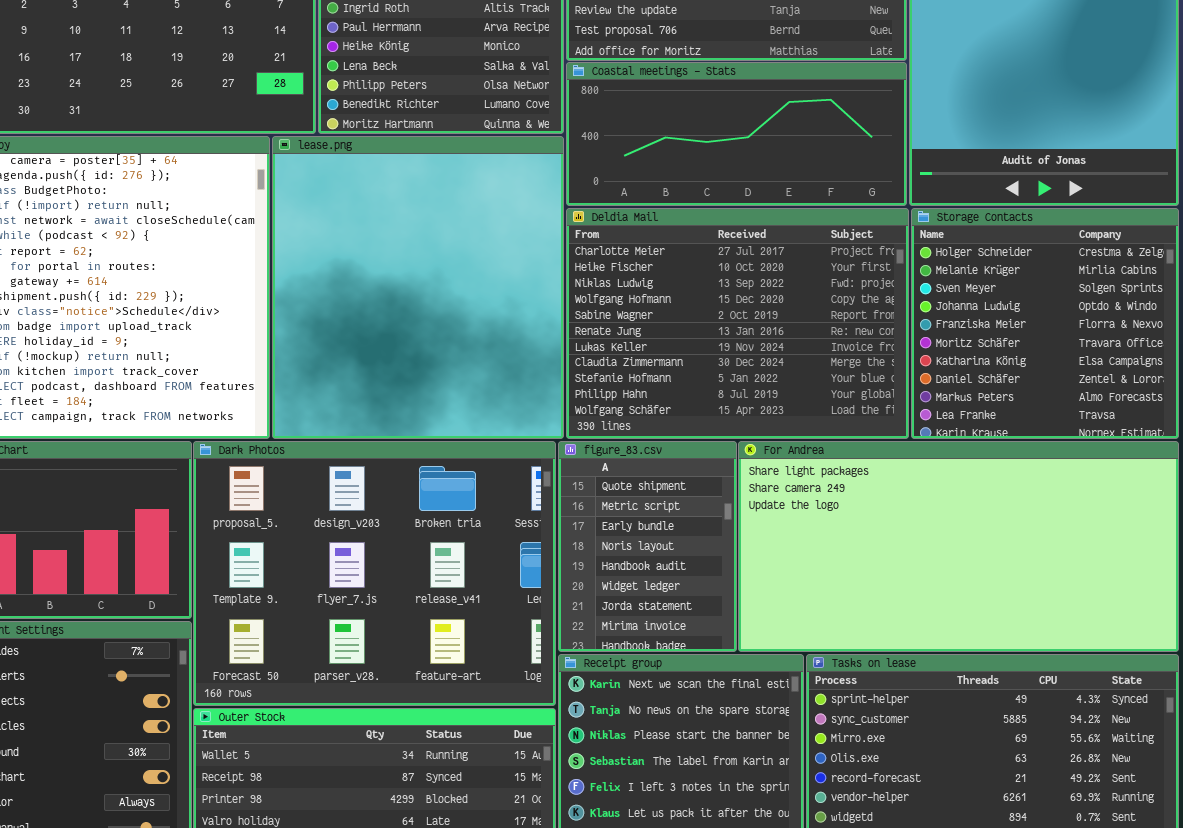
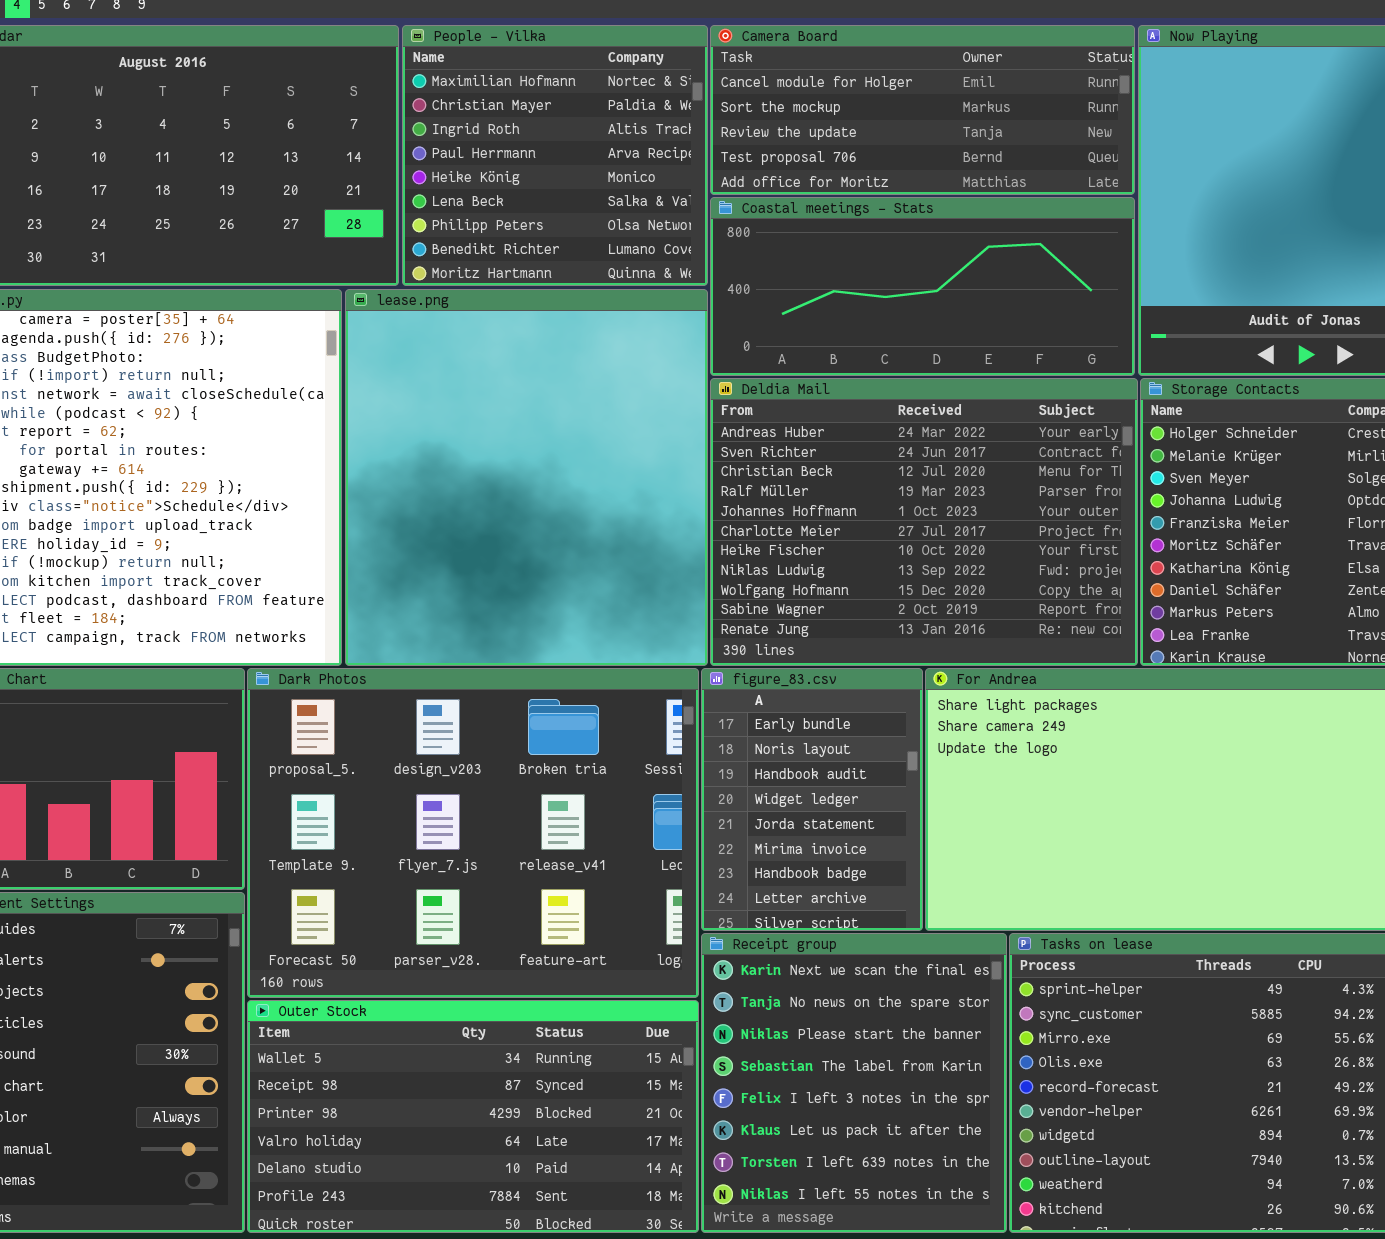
Deldia Mail: [566,208,909,439] -> [710,378,1138,666], scrolled up 5 rows
figure_83.csv: [558,441,737,652] -> [701,668,923,931], scrolled down 2 rows

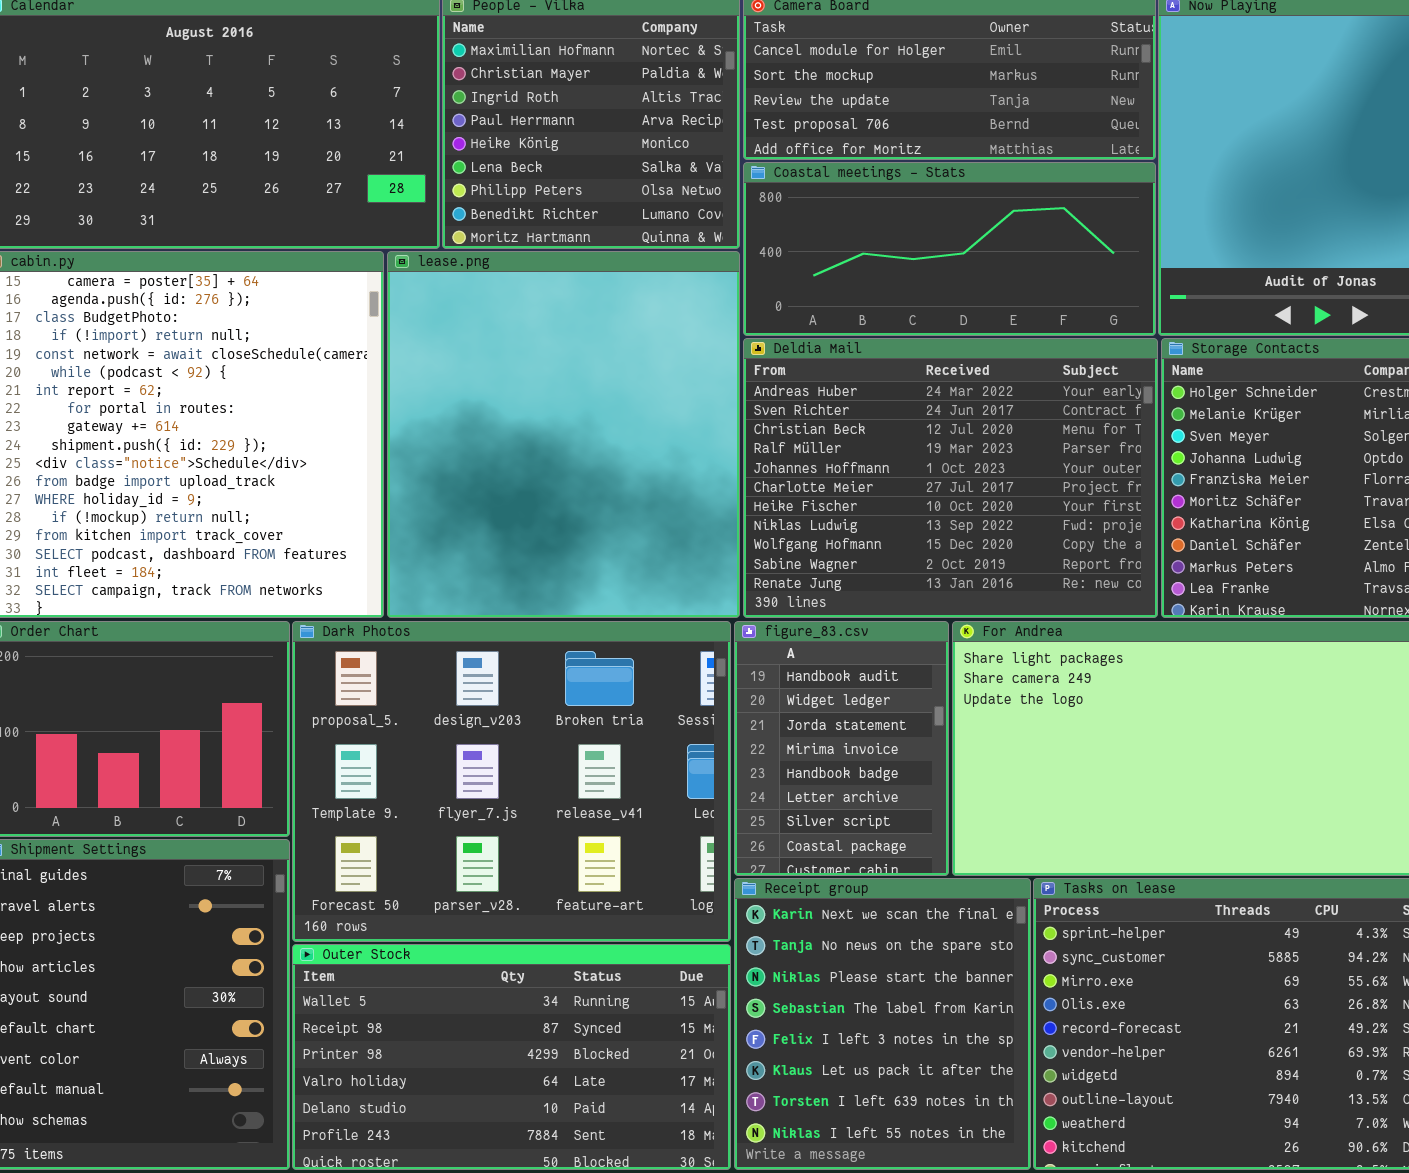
figure_83.csv: [701,668,923,931] -> [734,621,949,876], scrolled down 2 rows

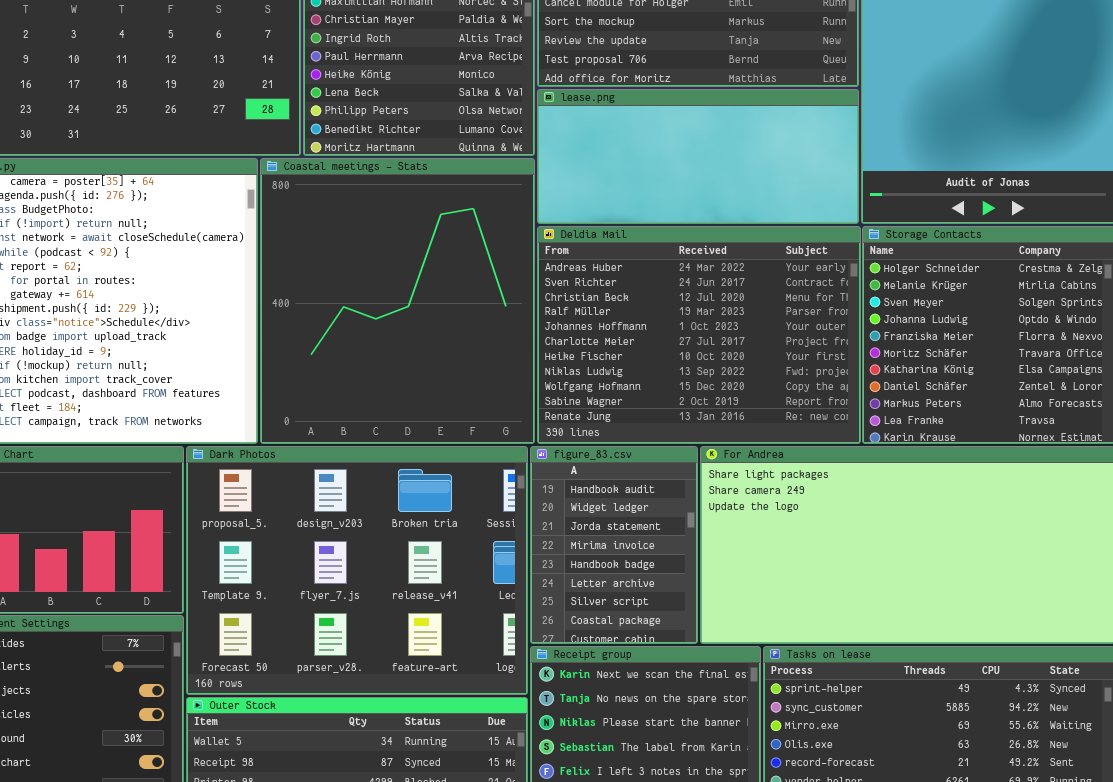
Coastal meetings - Stats: [743,162,1156,336] -> [260,158,535,444], moved, resized
lease.png: [387,251,740,618] -> [537,89,859,224], moved, resized

